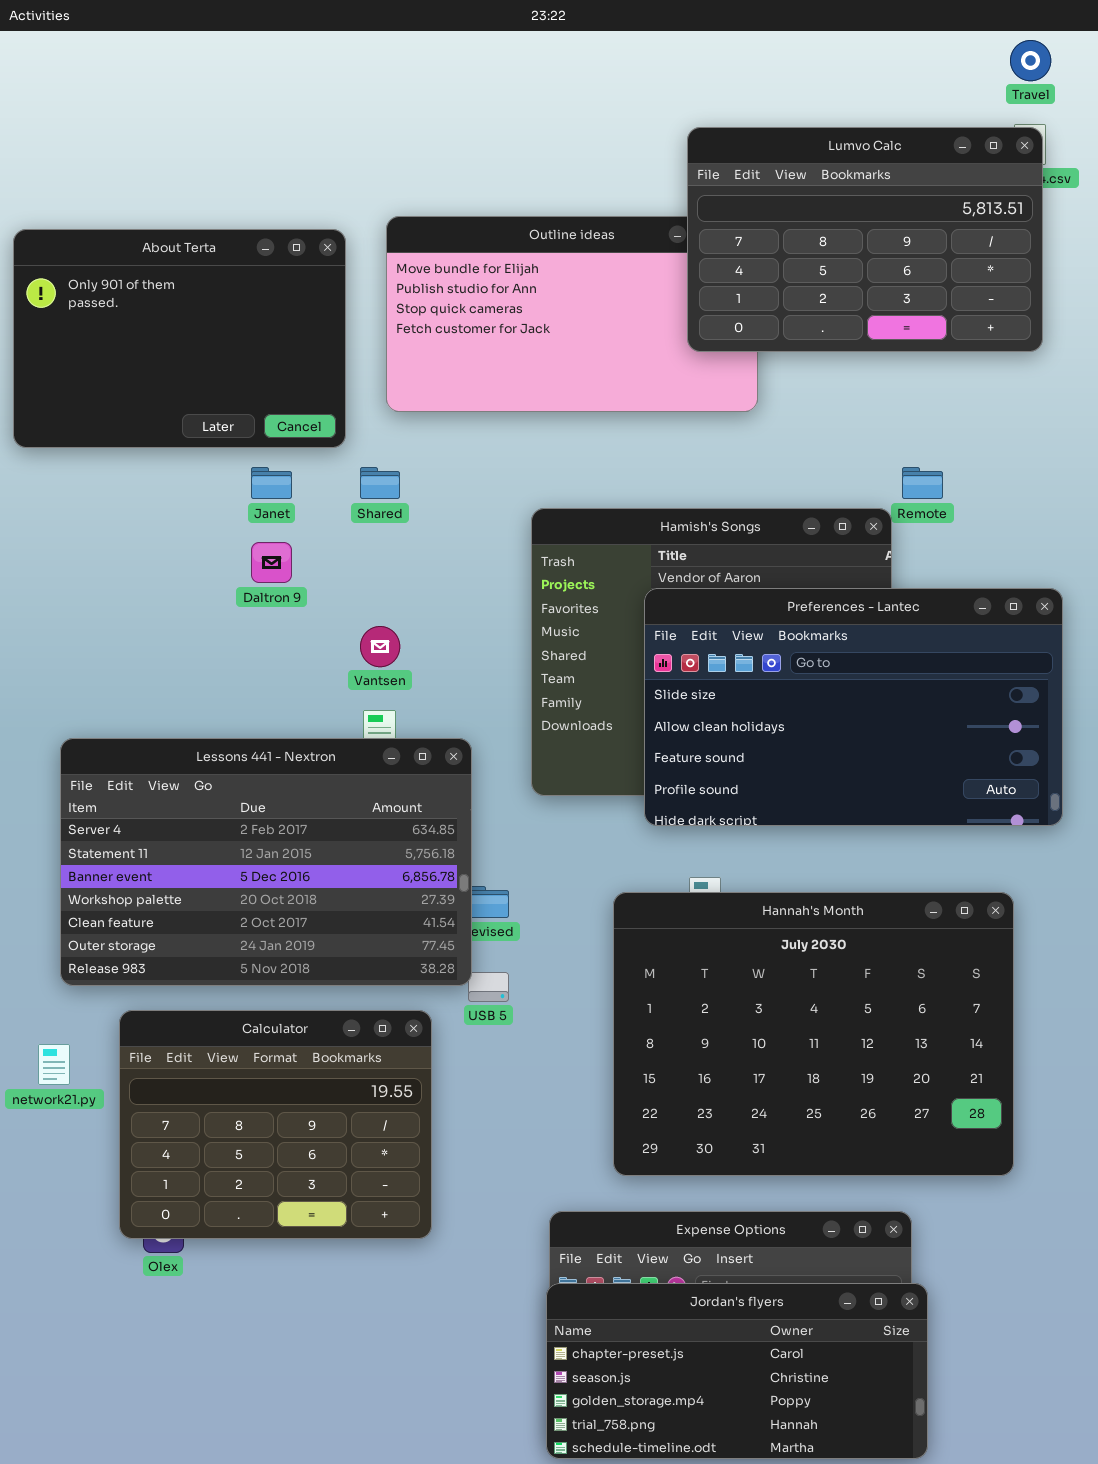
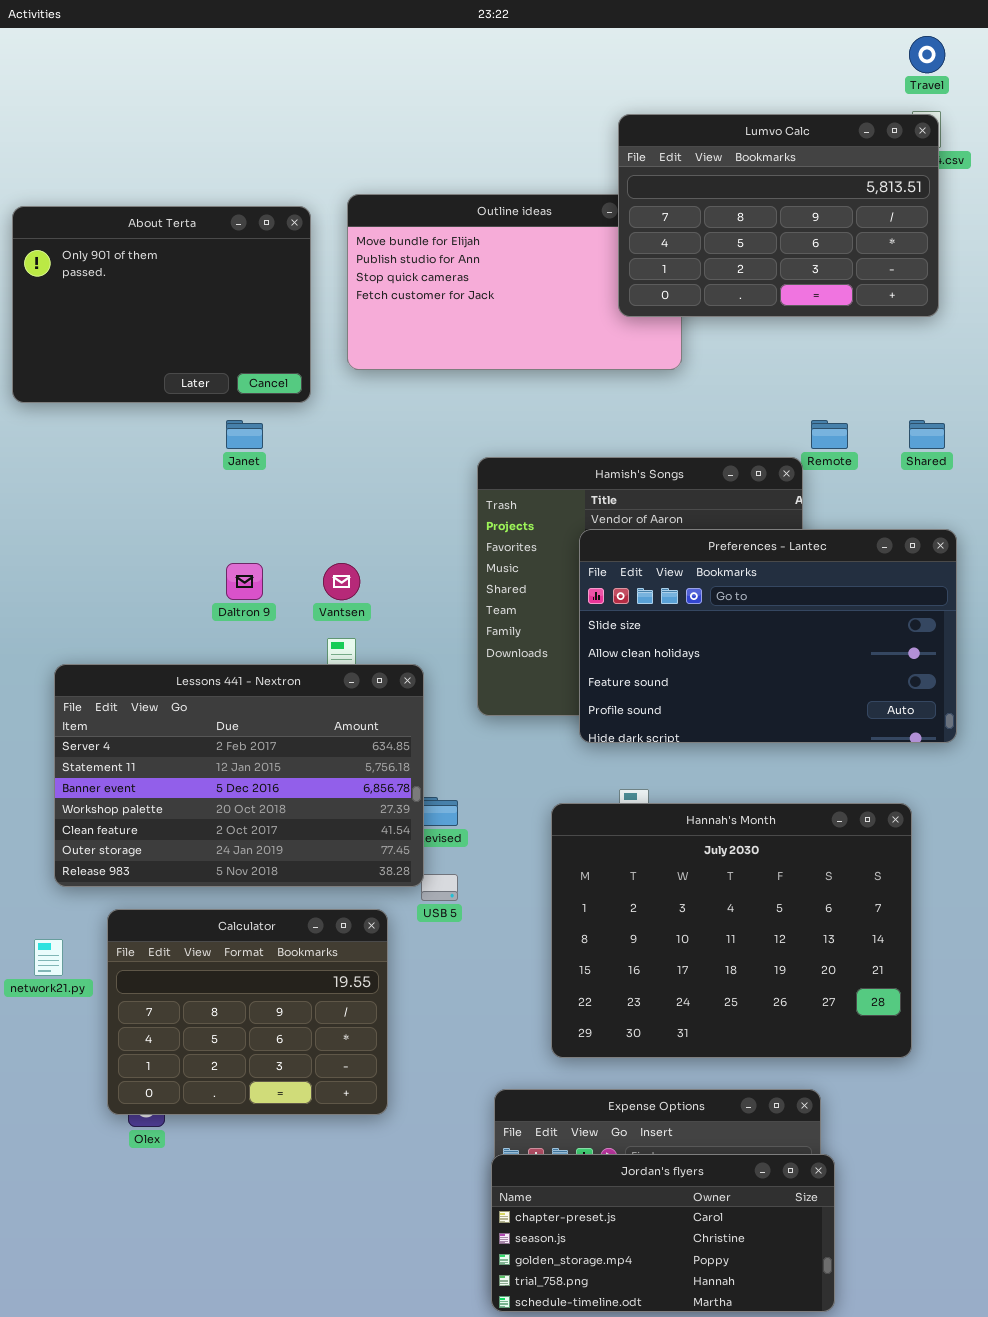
Shared: [360,467,400,499] -> [909,420,945,449], moved
Daltron 9: [251,542,292,583] -> [226,563,263,600], moved

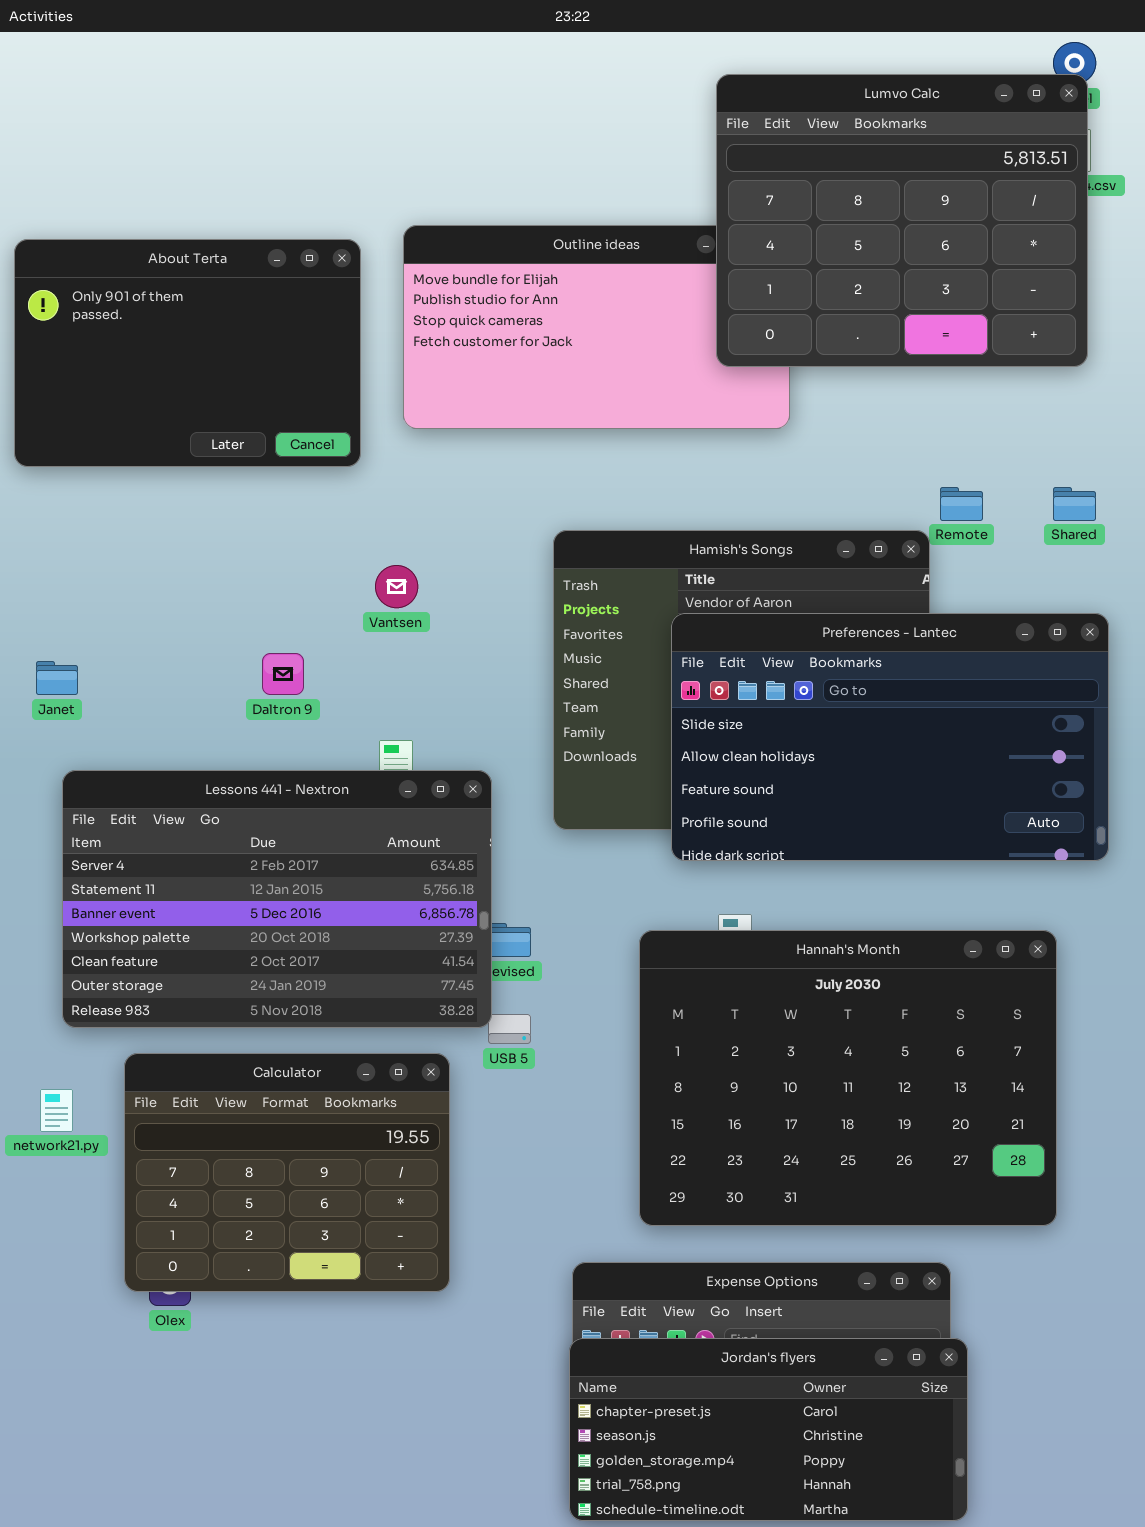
Lumvo Calc: [618,114,939,317] -> [716,74,1088,367], resized
Janet: [226,420,263,449] -> [36,661,78,695], moved
Vantsen: [323,563,360,600] -> [375,565,418,608], moved

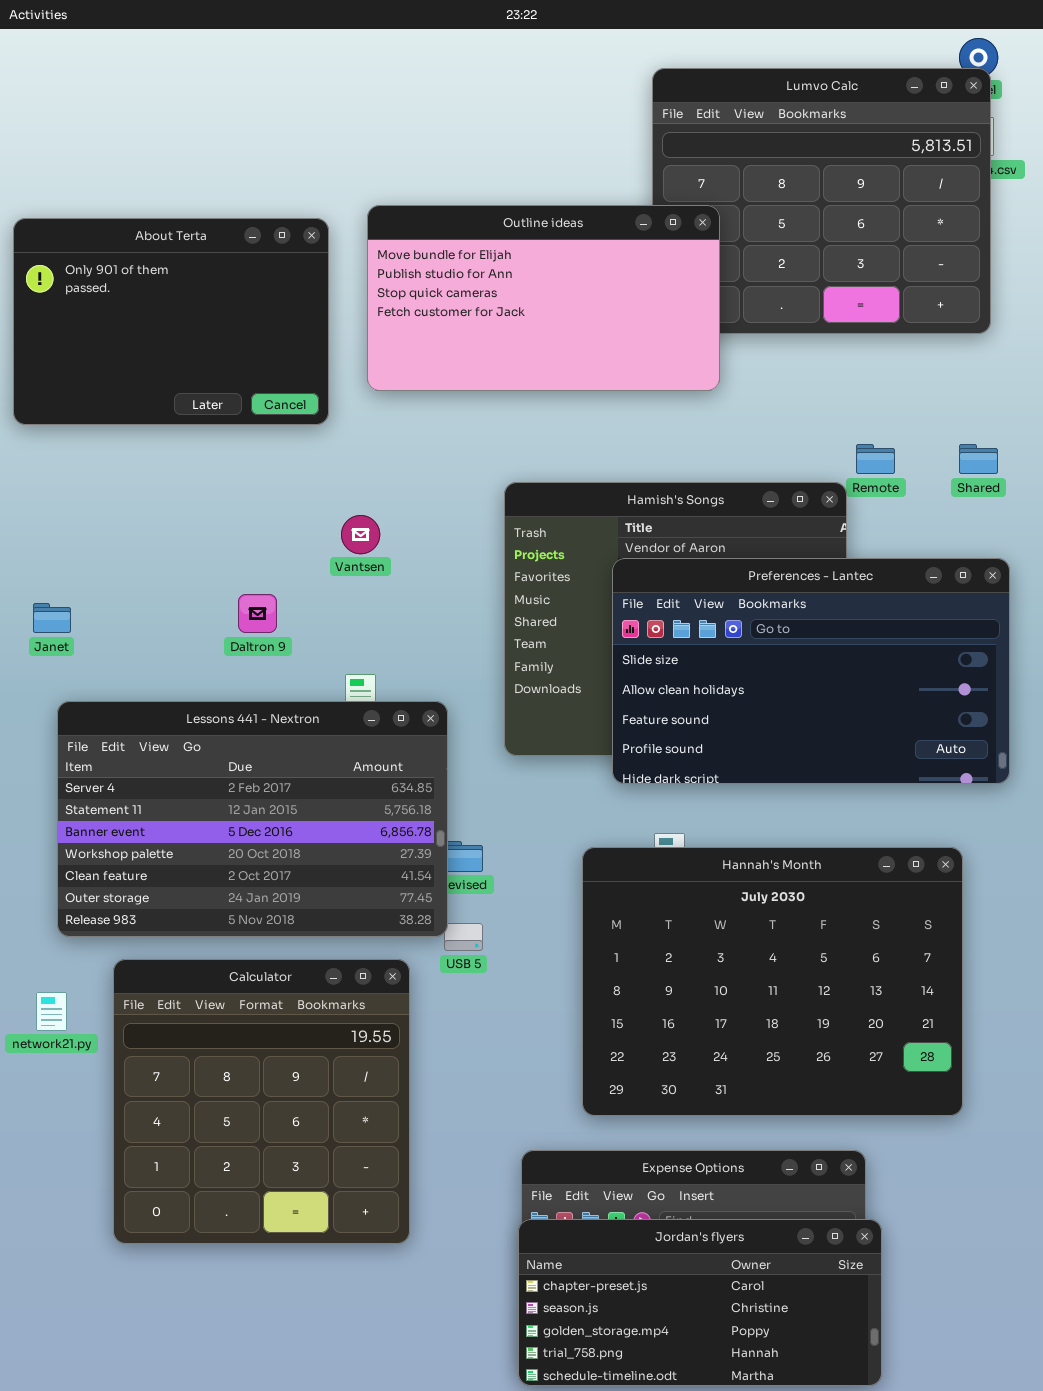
Outline ideas: [403,225,790,429] -> [367,205,720,391], raised
Calculator: [124,1053,450,1292] -> [113,959,410,1244], resized

